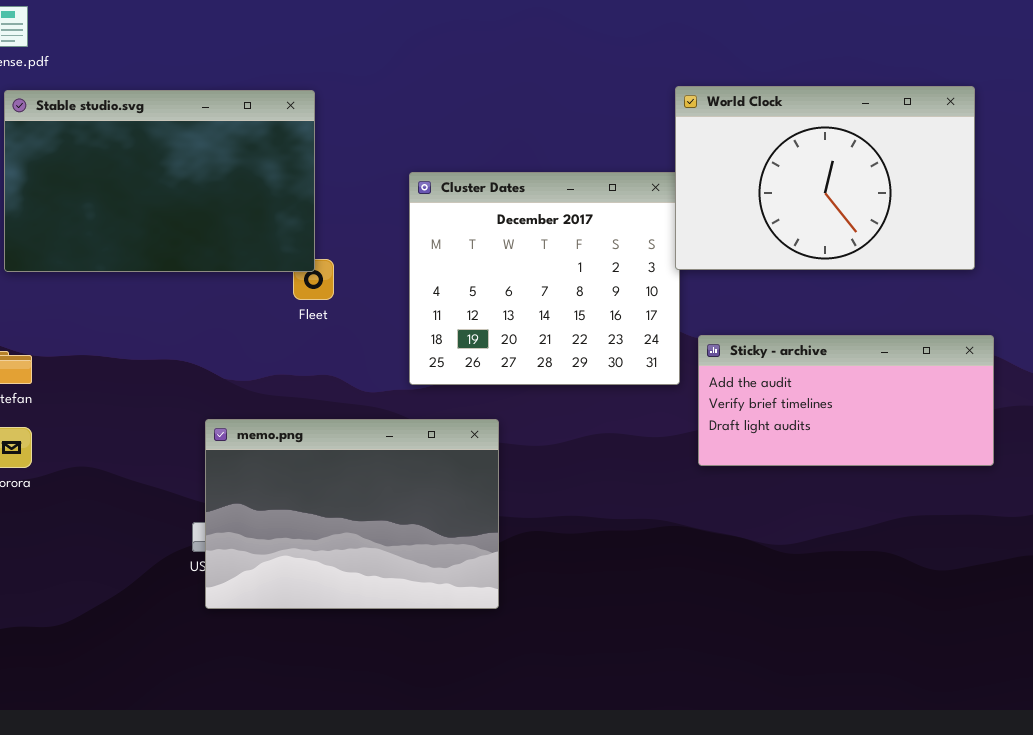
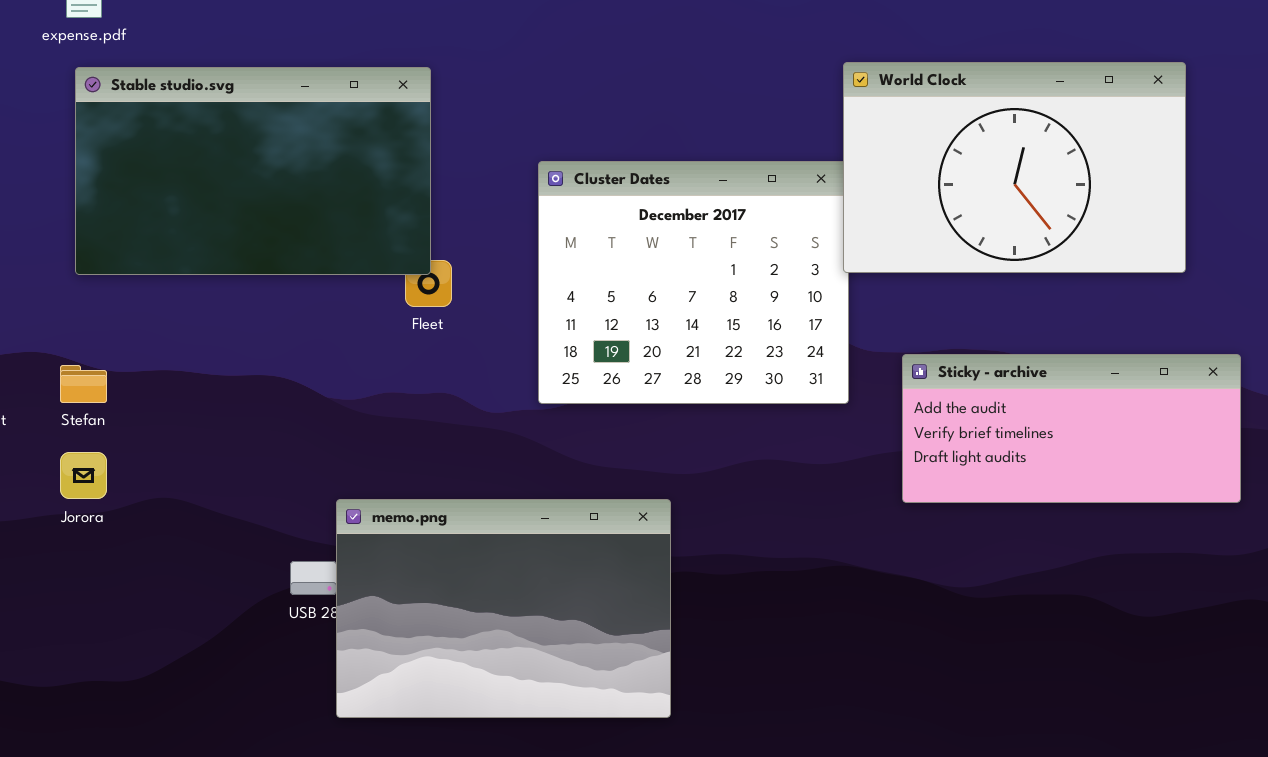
Sticky - archive: [698,335,994,466] -> [902,354,1241,503], moved
memo.png: [205,419,499,609] -> [336,499,671,718], moved

